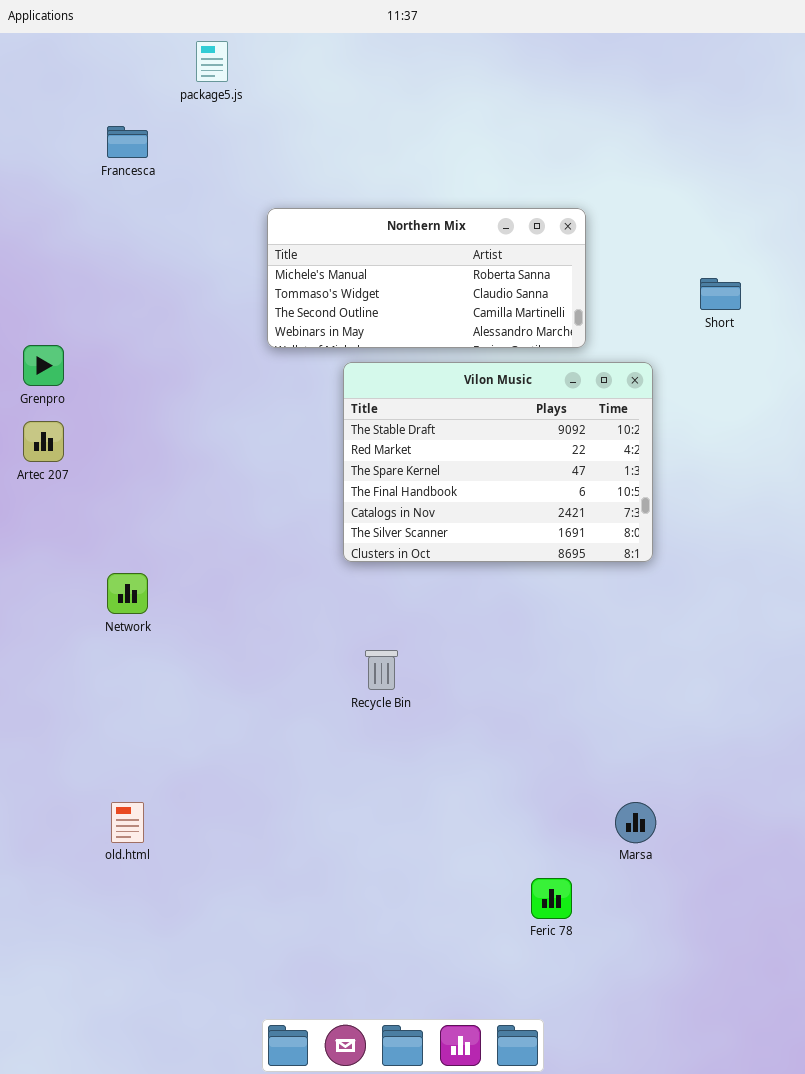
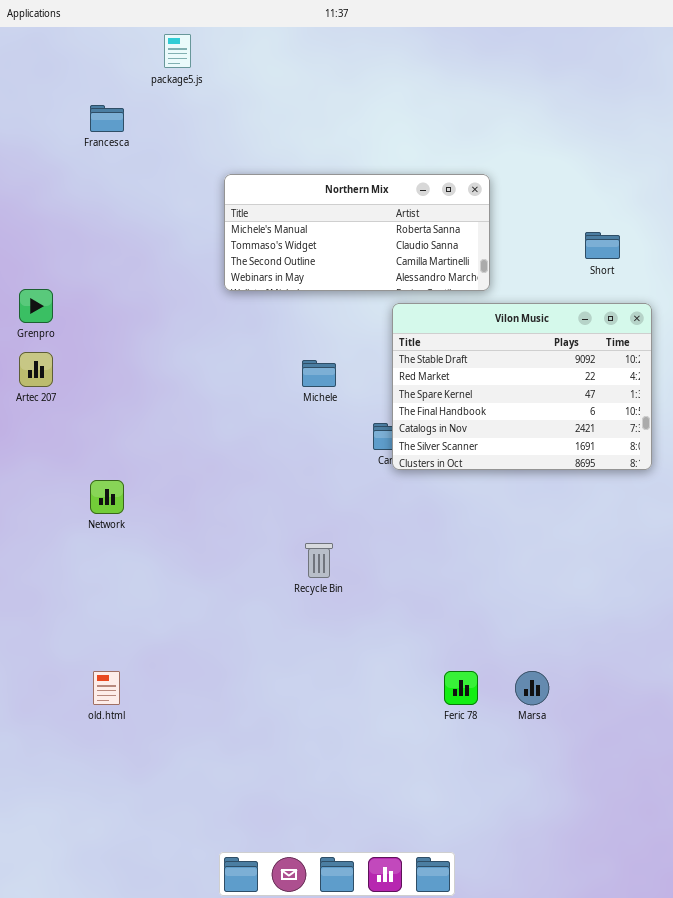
Vilon Music: [343,362,653,562] -> [392,303,652,470], moved
Feric 78: [531,878,572,919] -> [444,671,478,705], moved

